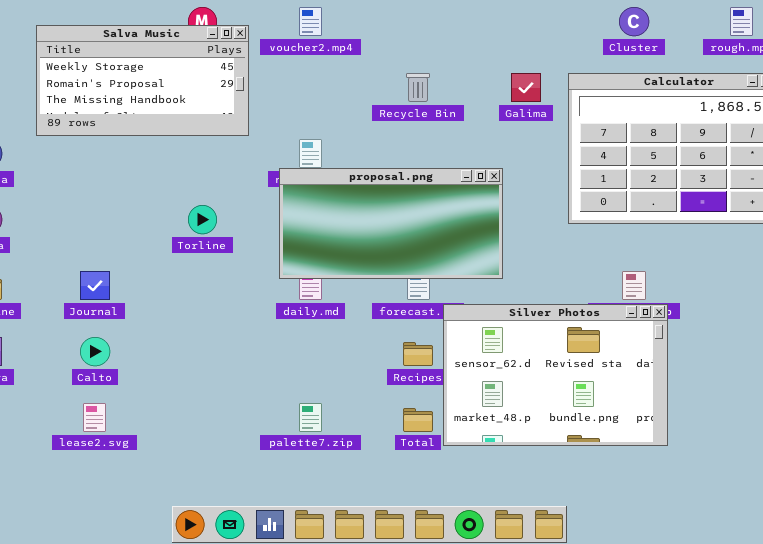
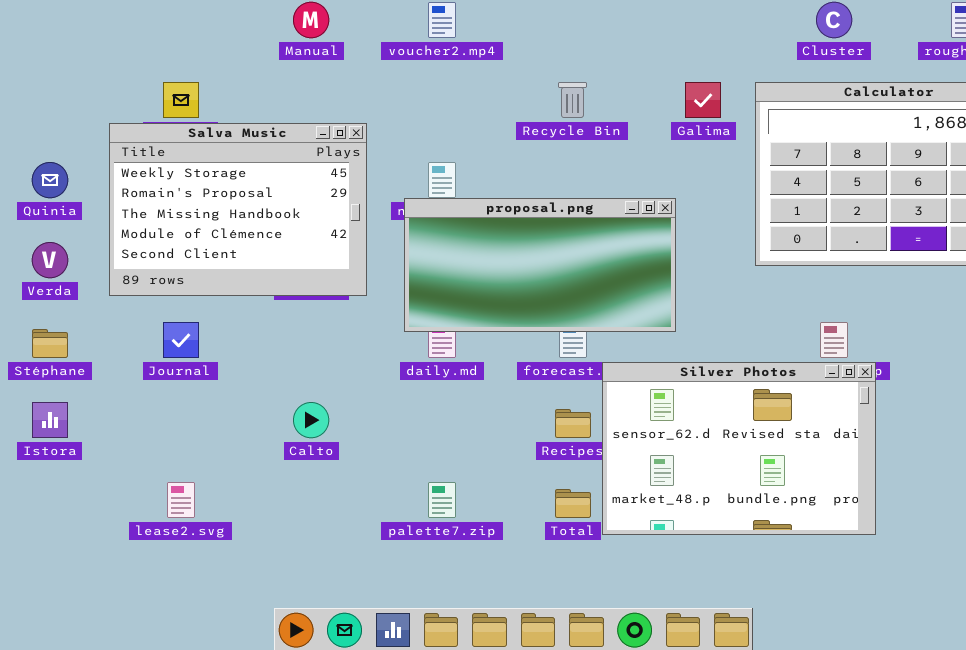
Salva Music: [36,25,249,136] -> [109,123,367,296], moved, resized
Calto: [80,337,110,366] -> [293,402,329,438], moved

